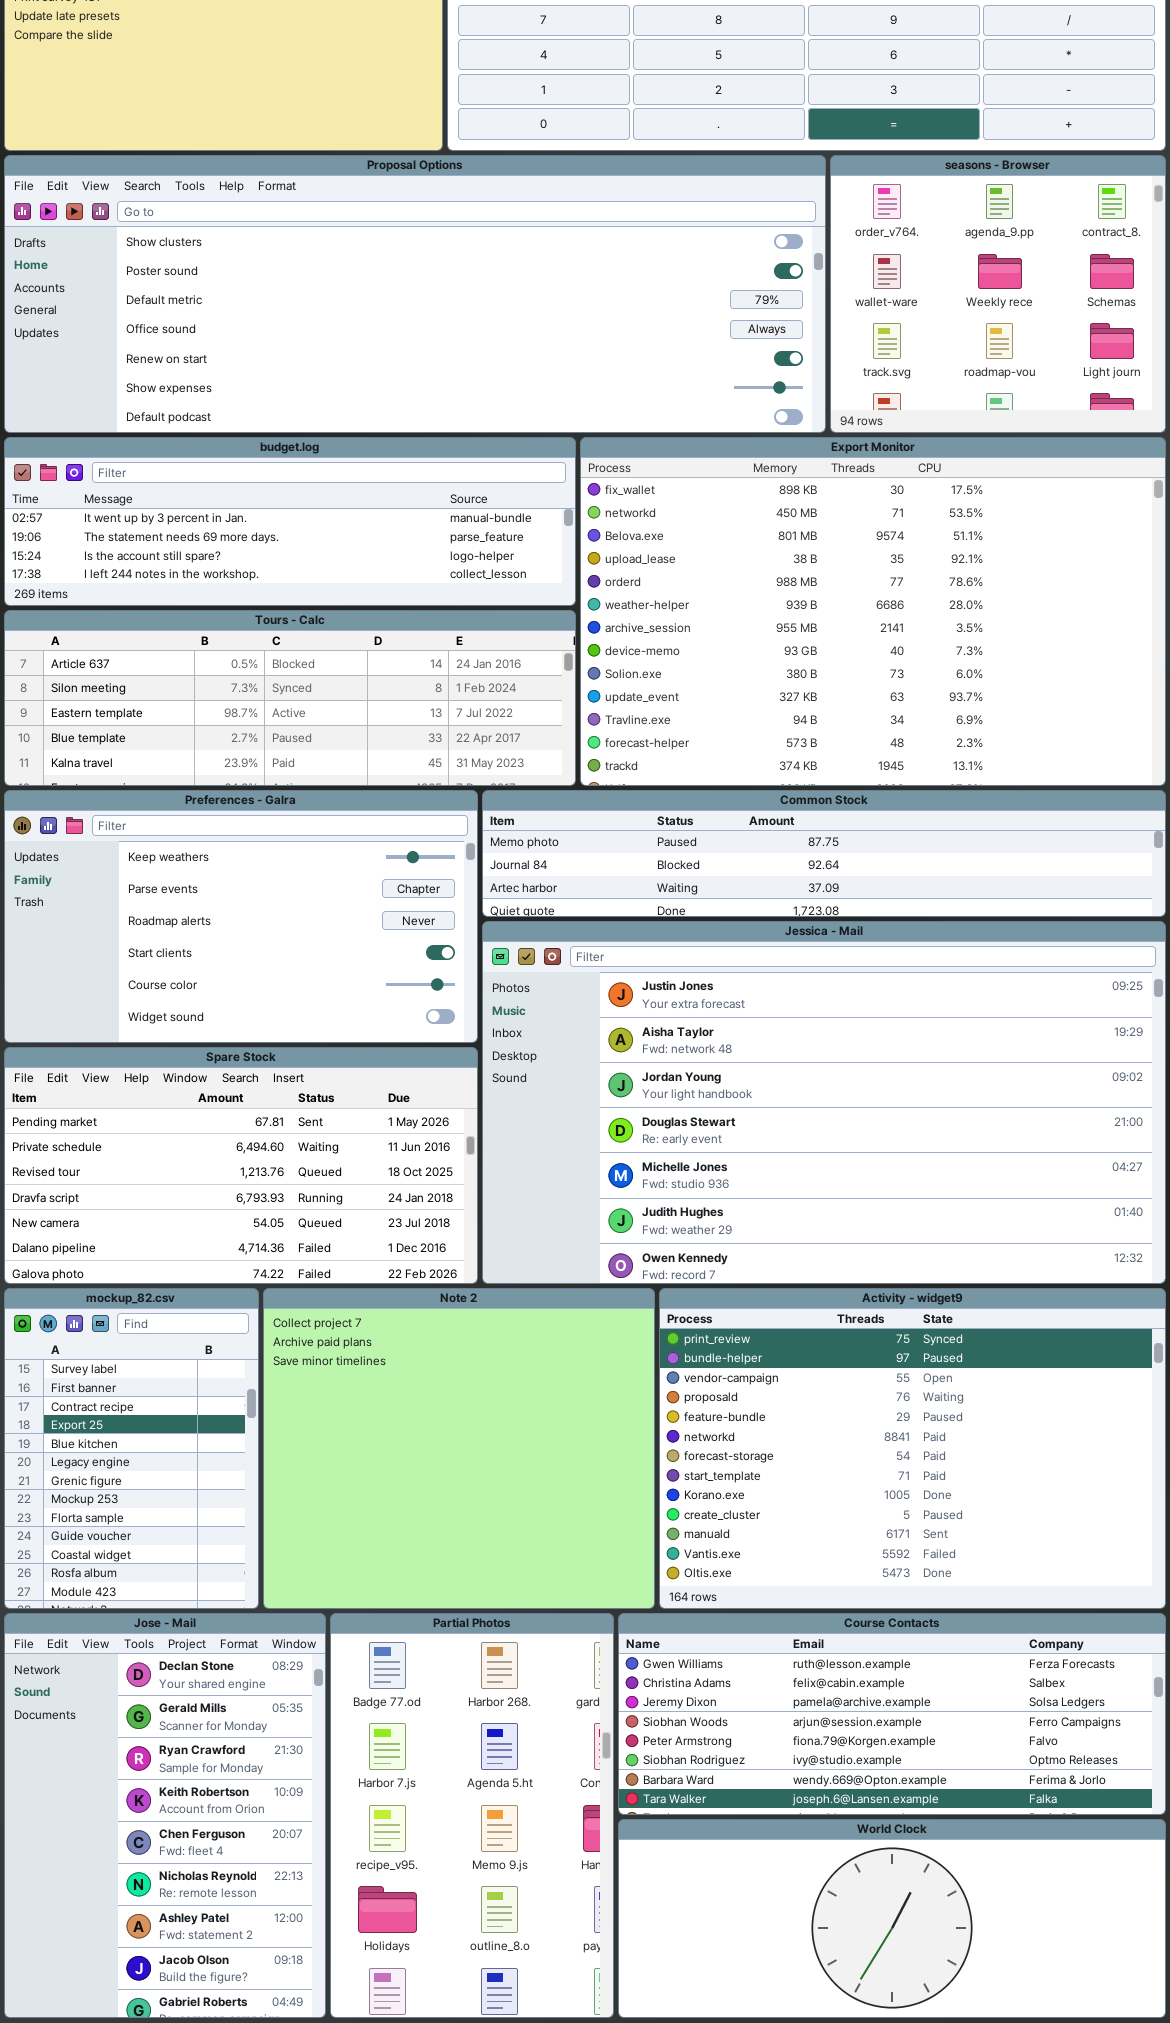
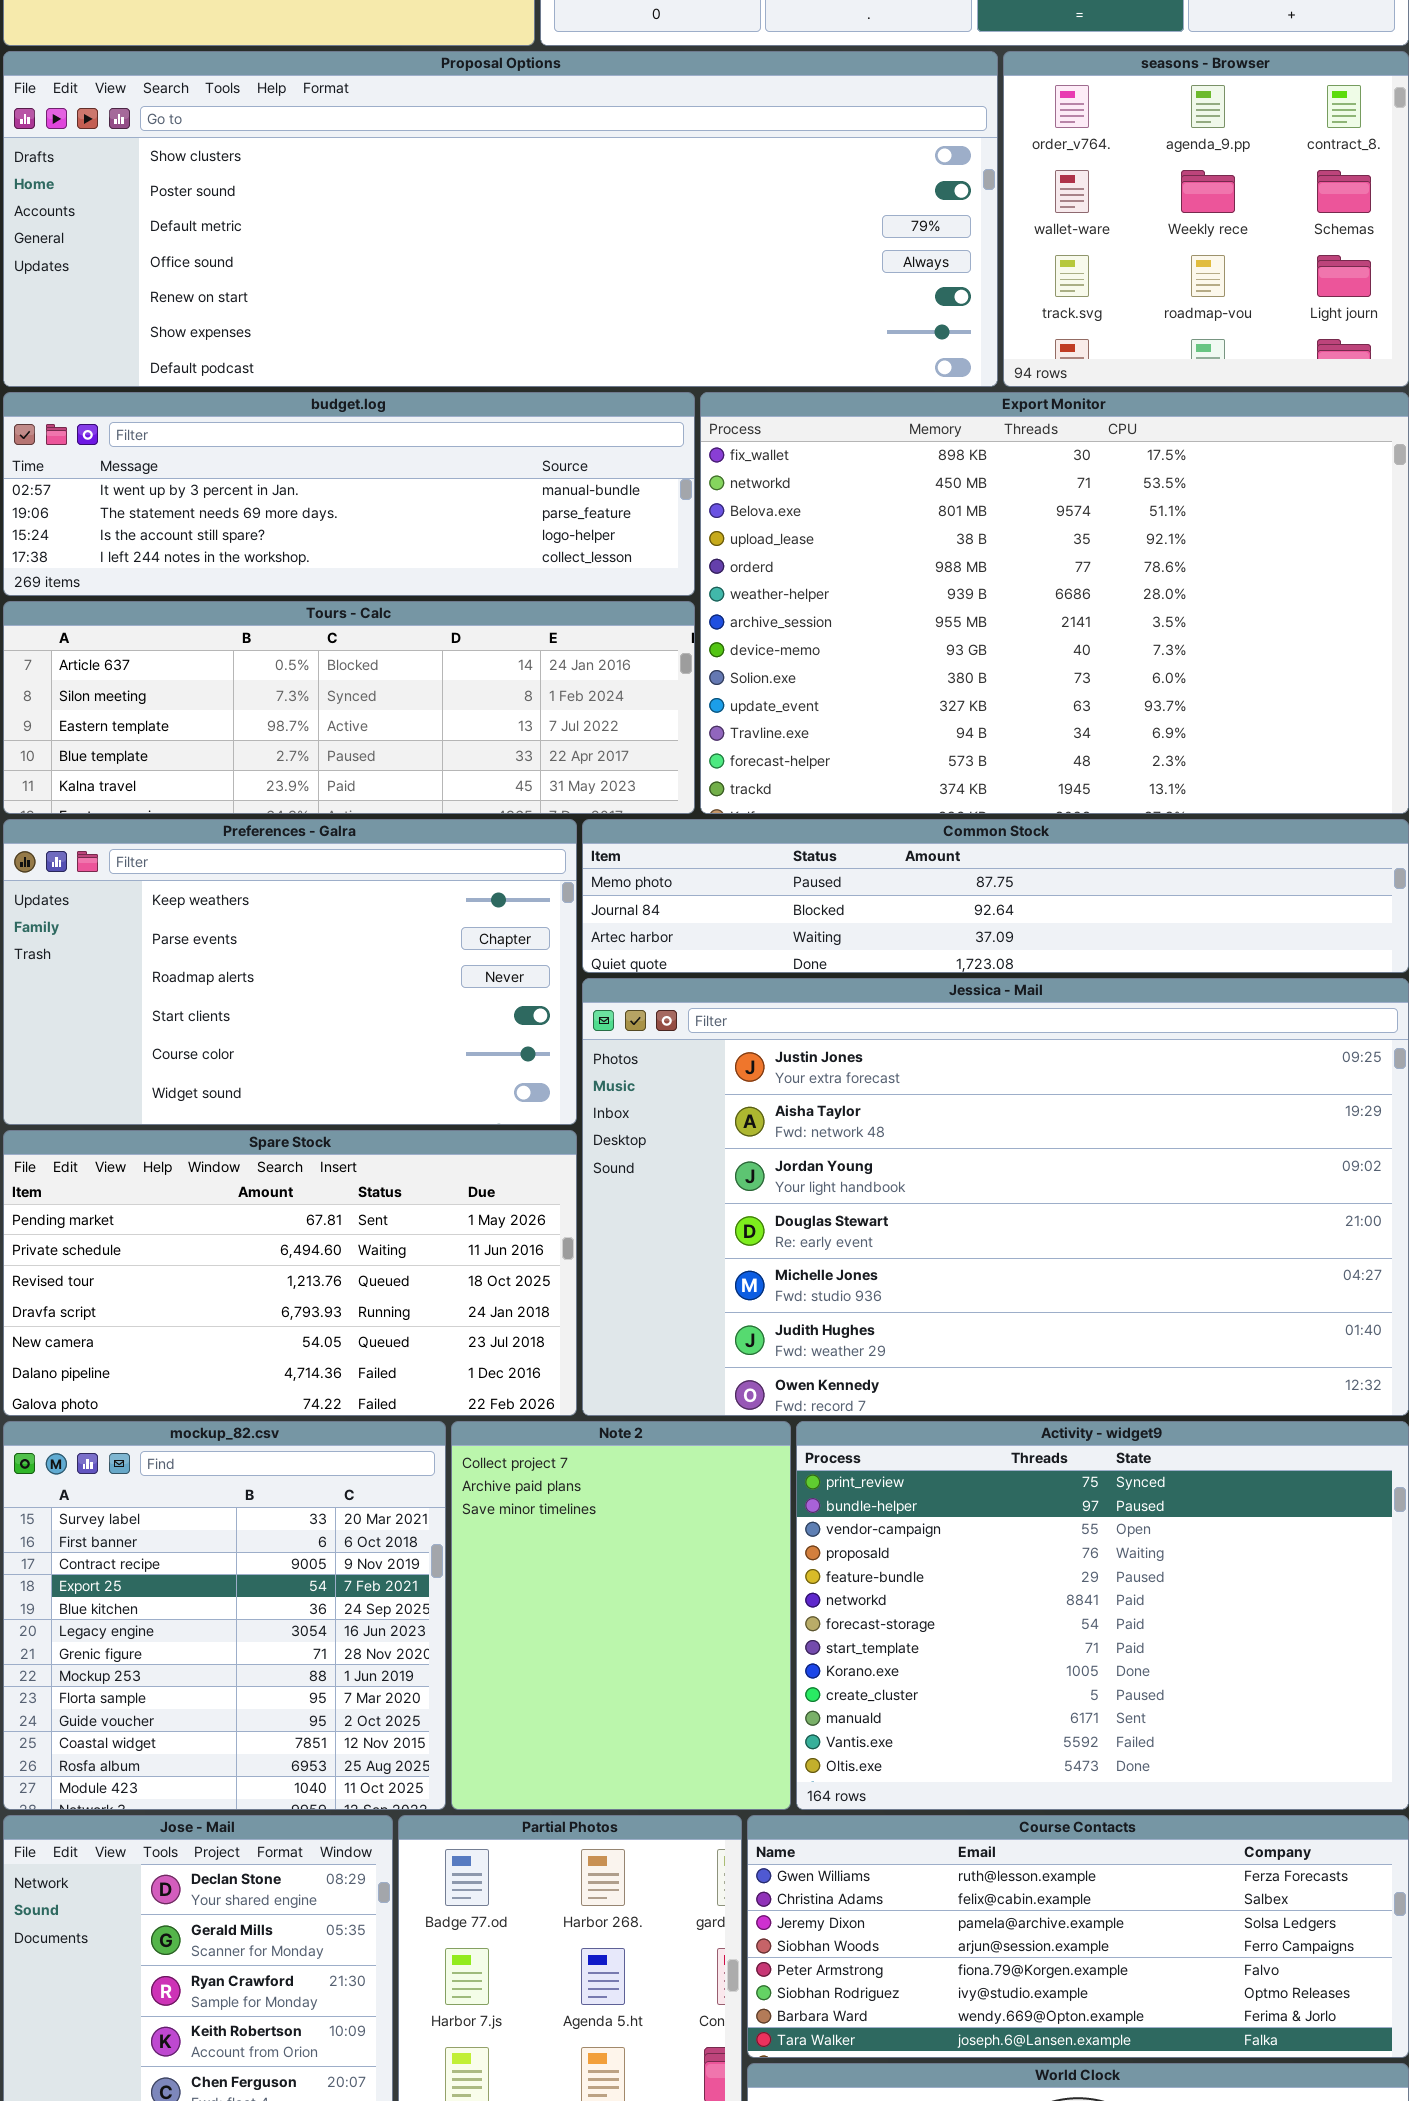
mockup_82.csv: [4,1288,259,1609] -> [3,1421,446,1810], resized
Note 2: [263,1288,655,1609] -> [451,1421,791,1810], resized

